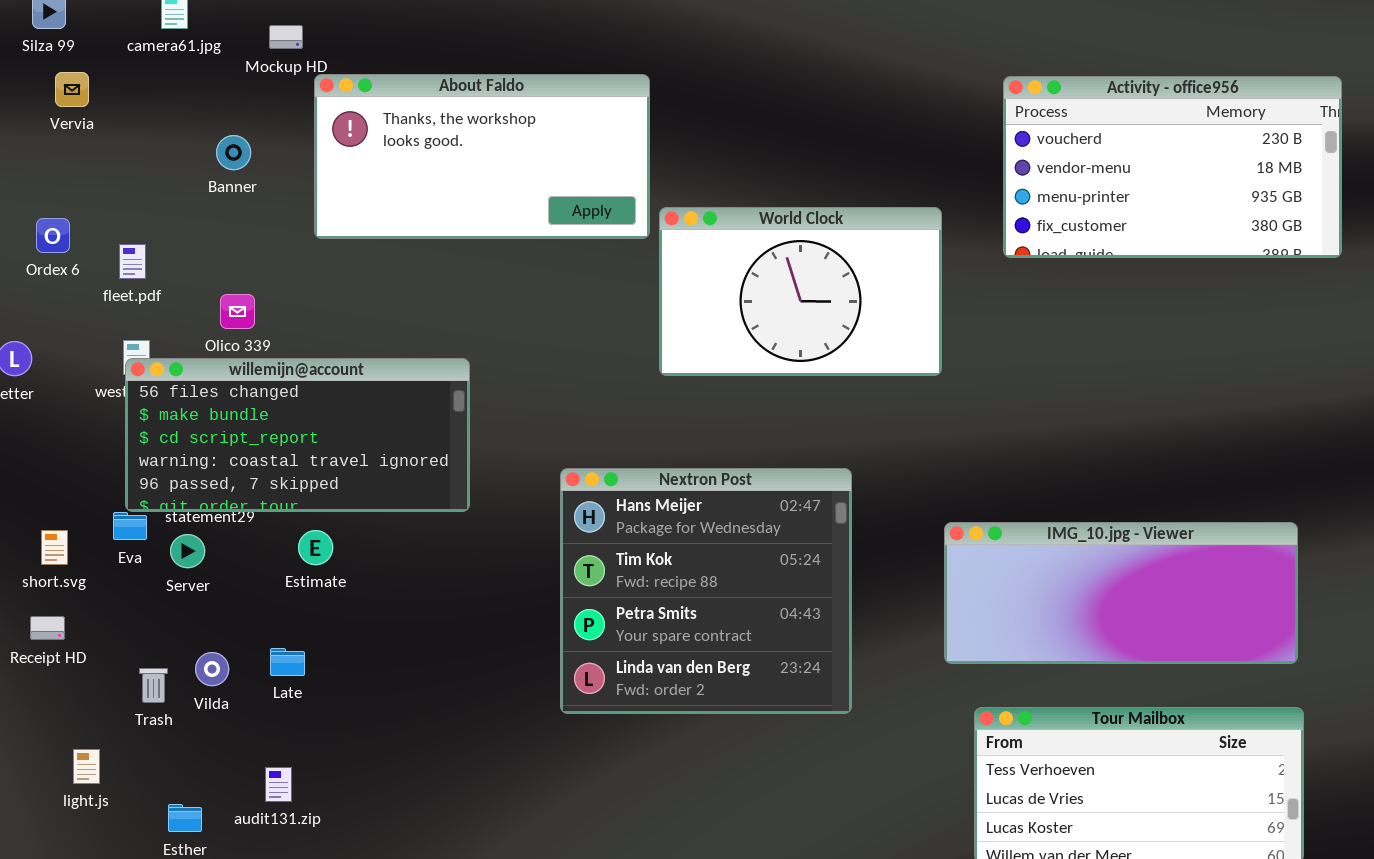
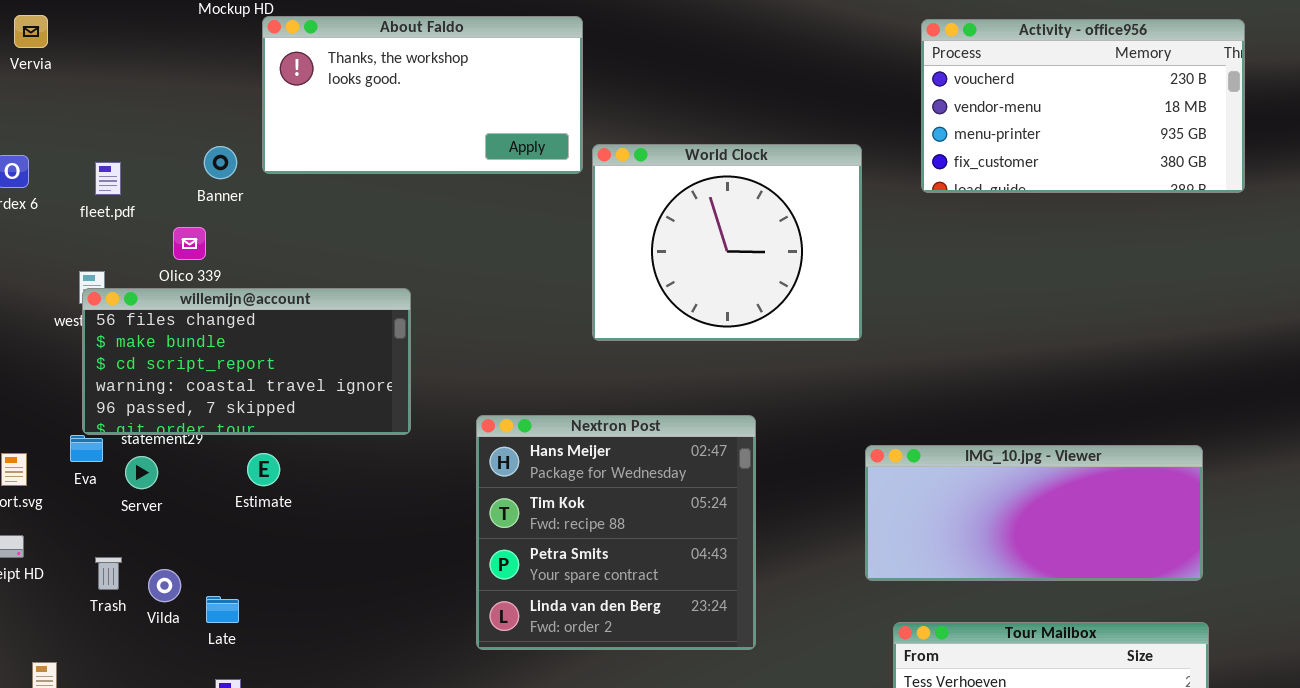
Banner: [216,135,251,170] -> [204,146,237,179], moved
World Clock: [659,207,942,376] -> [592,144,862,341], resized
fleet.pdf: [119,244,146,279] -> [95,162,121,195], moved
Nextron Post: [560,468,852,714] -> [476,415,756,650], moved
Late: [270,648,305,676] -> [206,596,239,623], moved
Trash: [139,668,168,703] -> [95,557,122,590], moved

